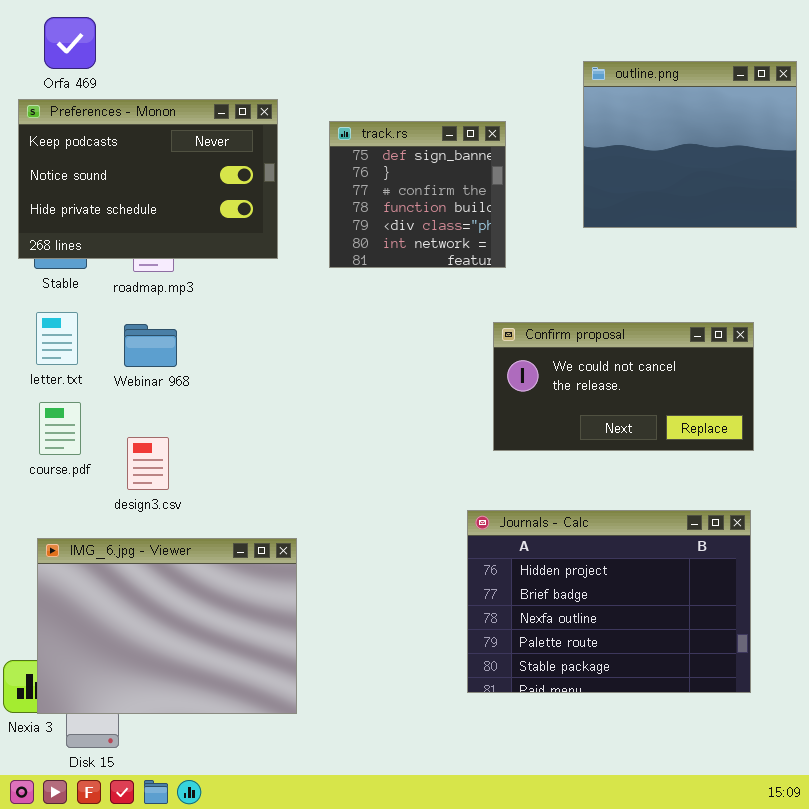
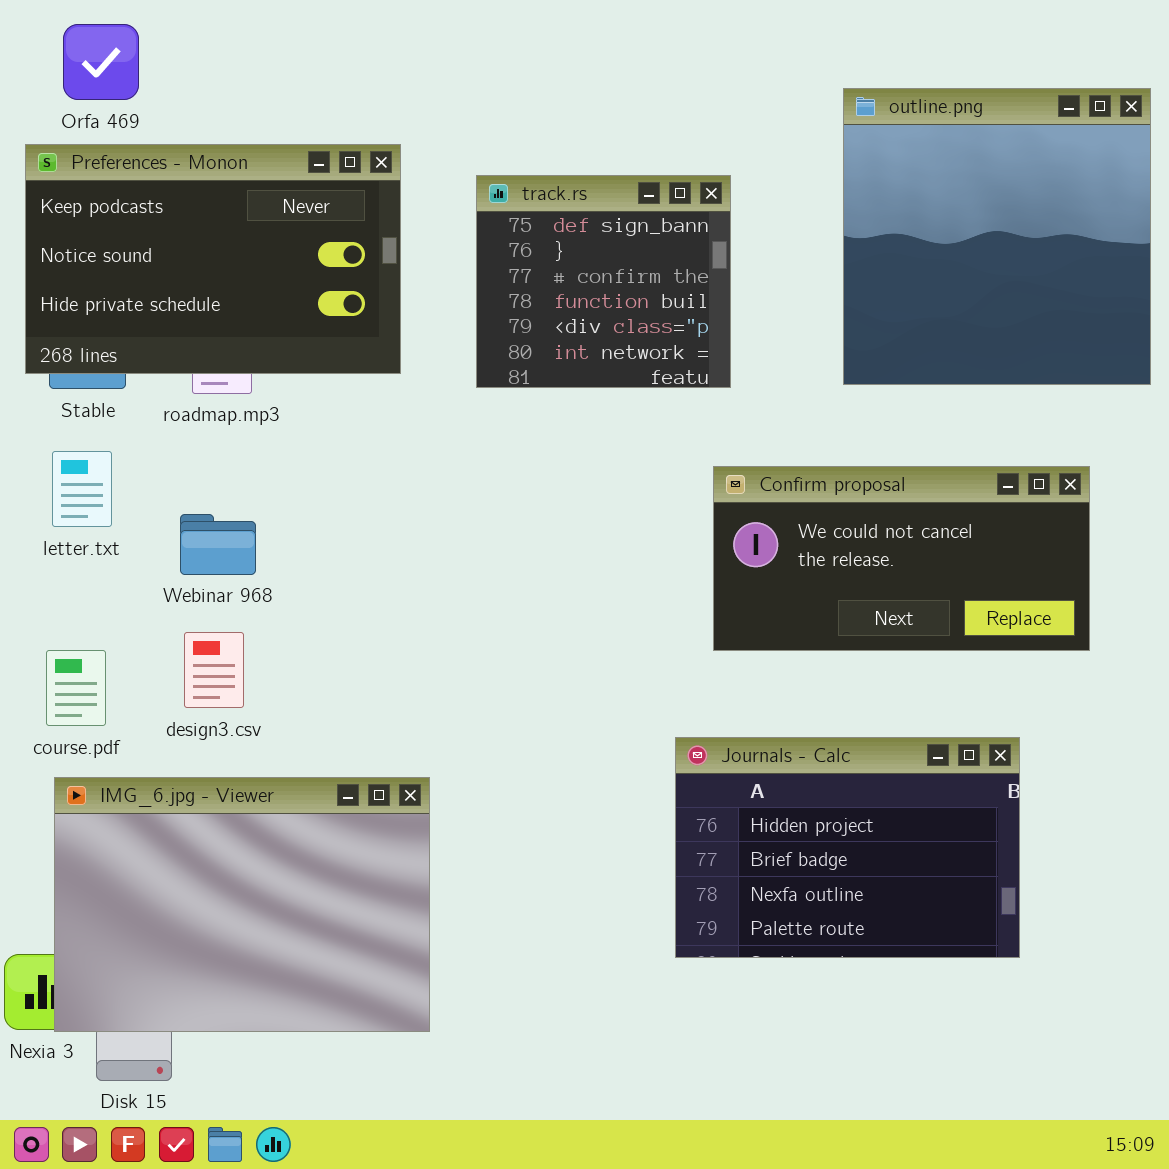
outline.png: [583,61,797,228] -> [843,88,1151,385], resized
Webinar 968: [124,324,177,367] -> [180,514,256,575], moved
course.pdf: [39,402,81,455] -> [46,650,106,726], moved
Journals - Calc: [467,510,751,693] -> [675,737,1020,958], resized

